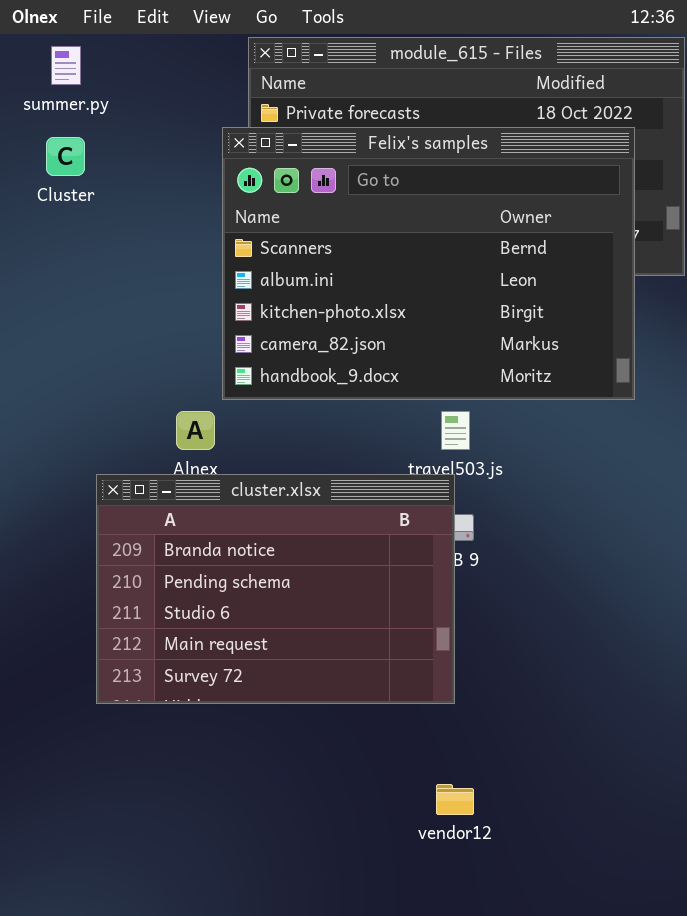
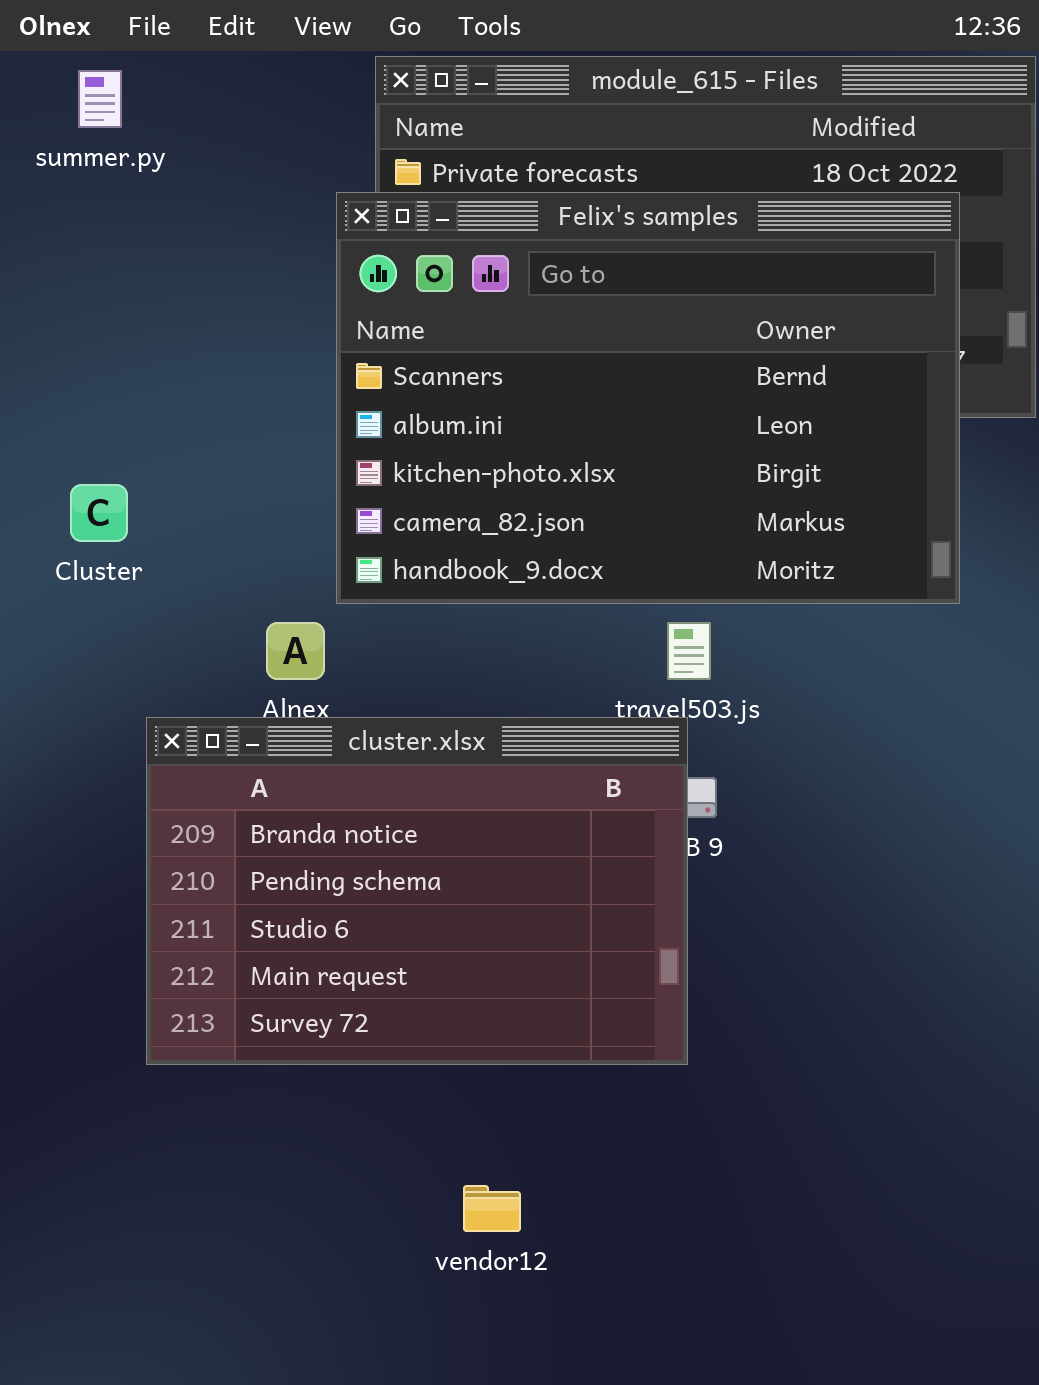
Cluster: [46,137,85,176] -> [70,484,128,542], moved
vendor12: [436,784,474,815] -> [463,1185,521,1232], moved

